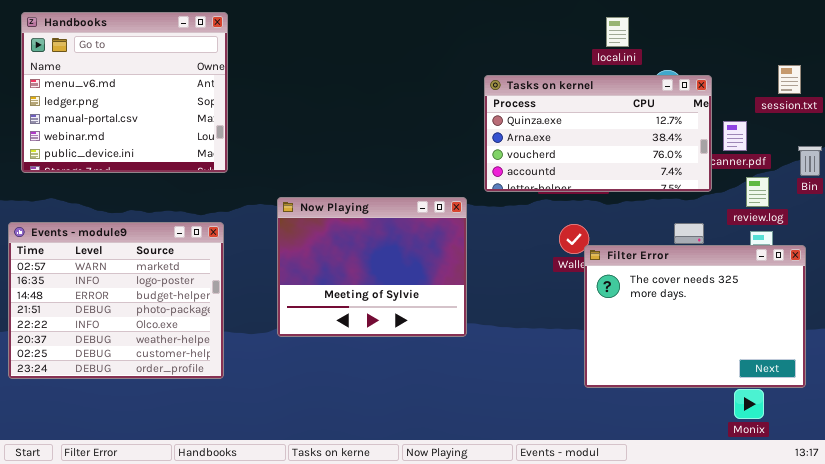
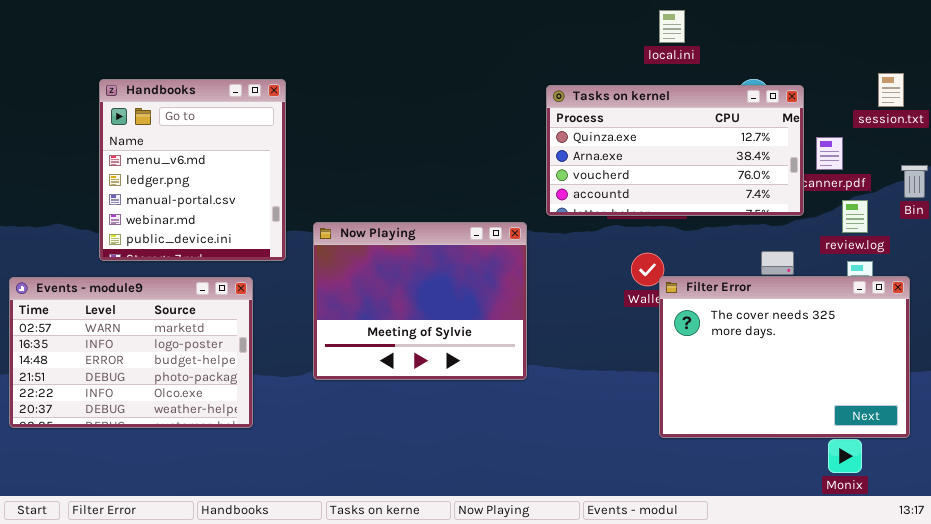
Handbooks: [21,12,228,173] -> [99,79,286,261], moved, resized
local.ini: [606,17,629,47] -> [659,10,685,43], moved
Events - module9: [8,222,224,379] -> [9,277,253,428], resized

